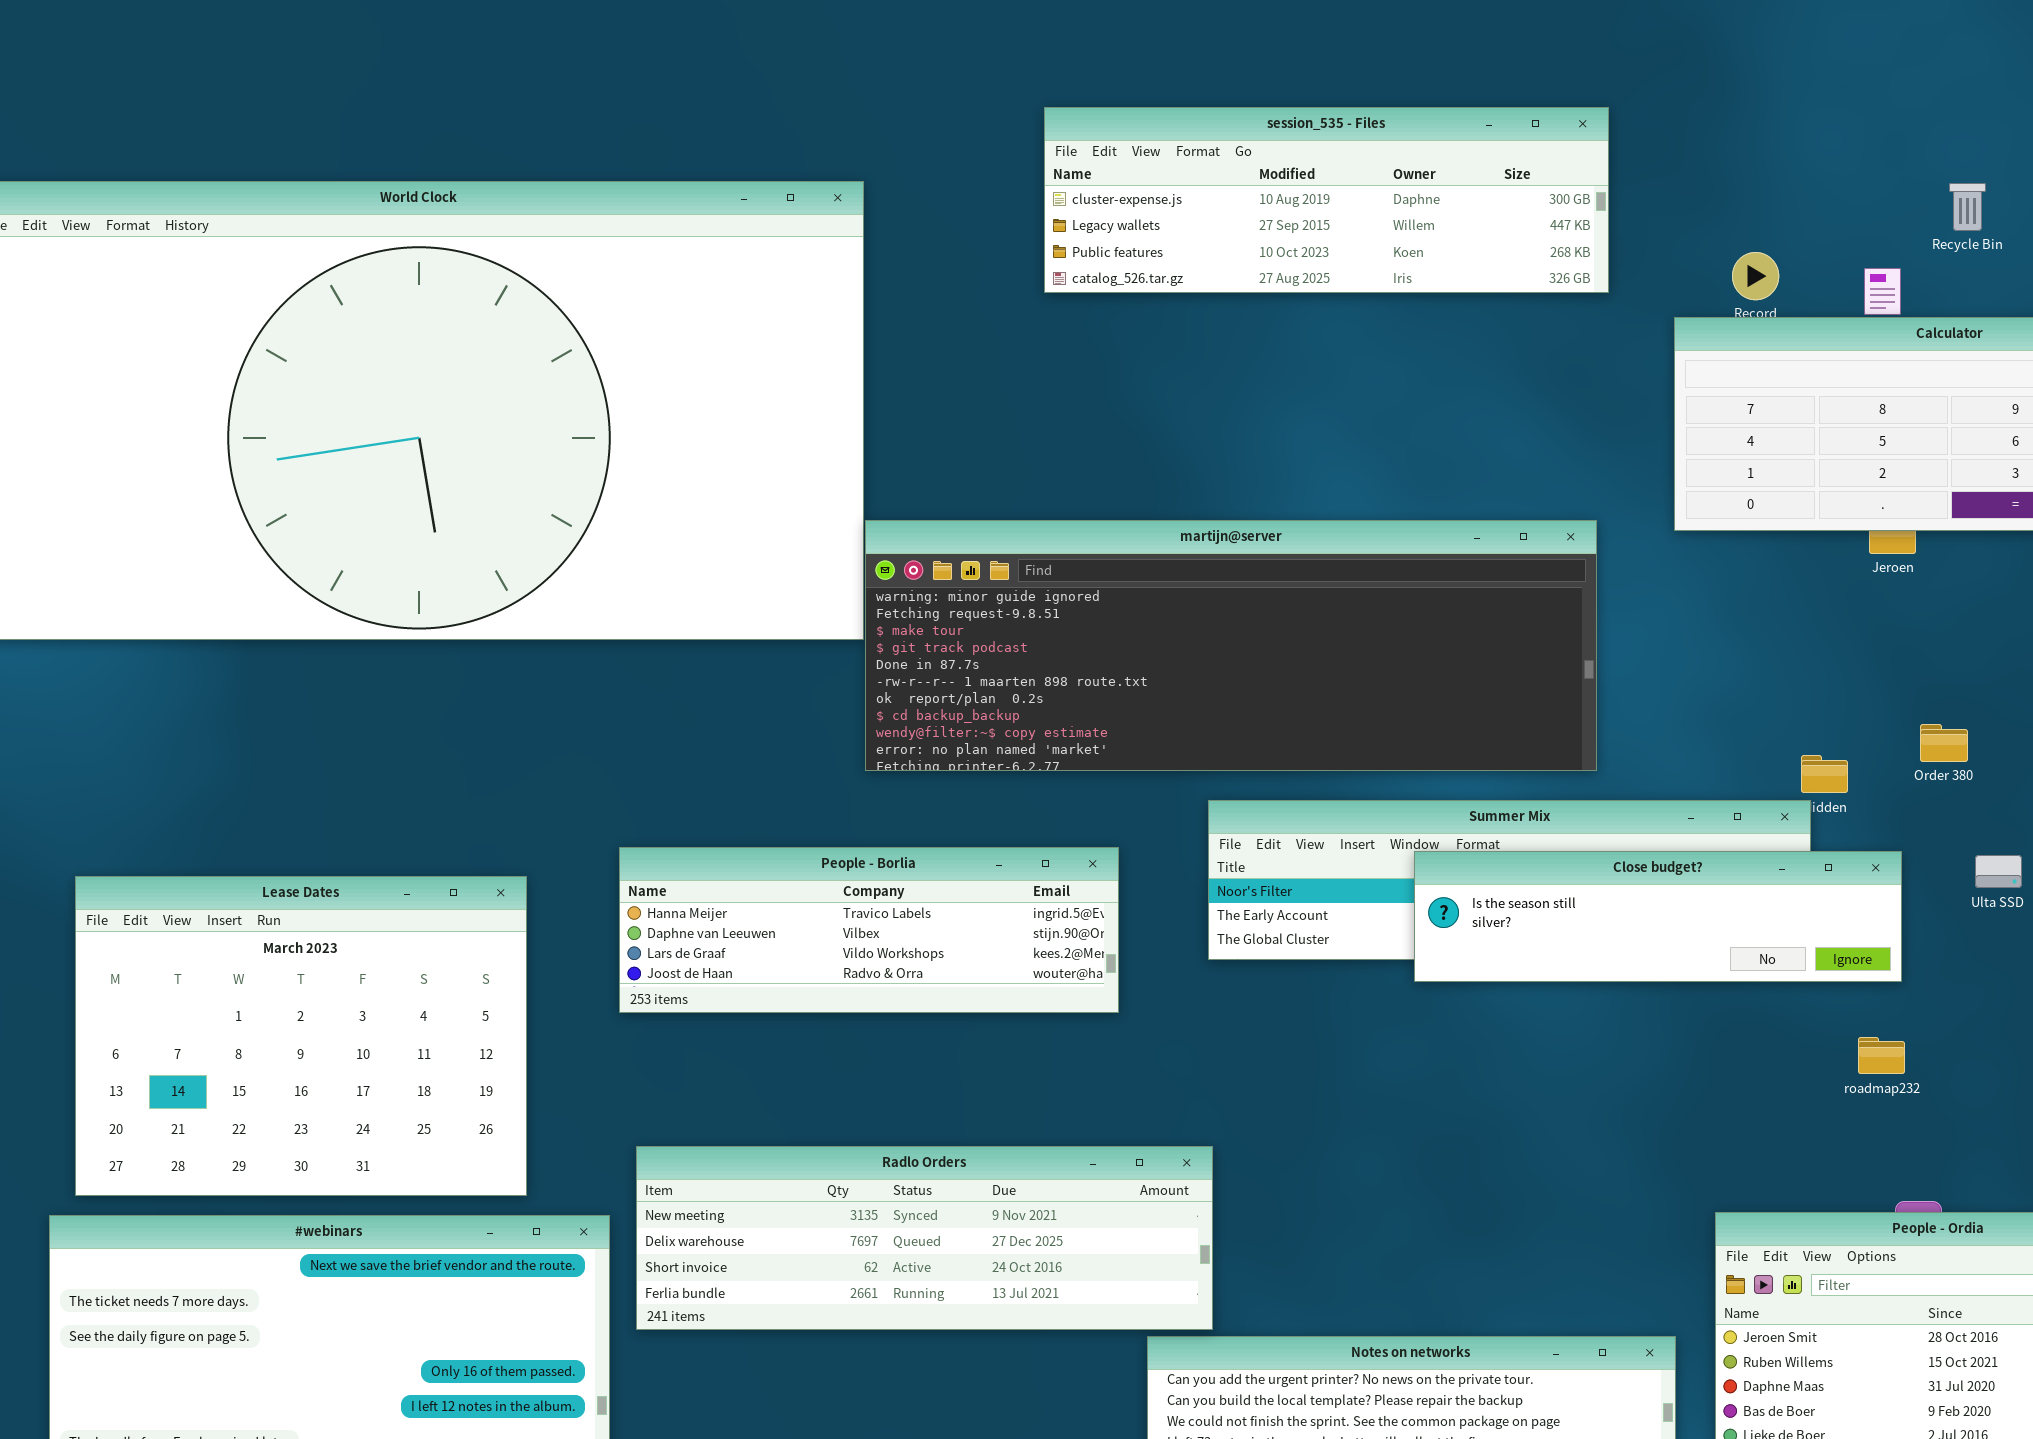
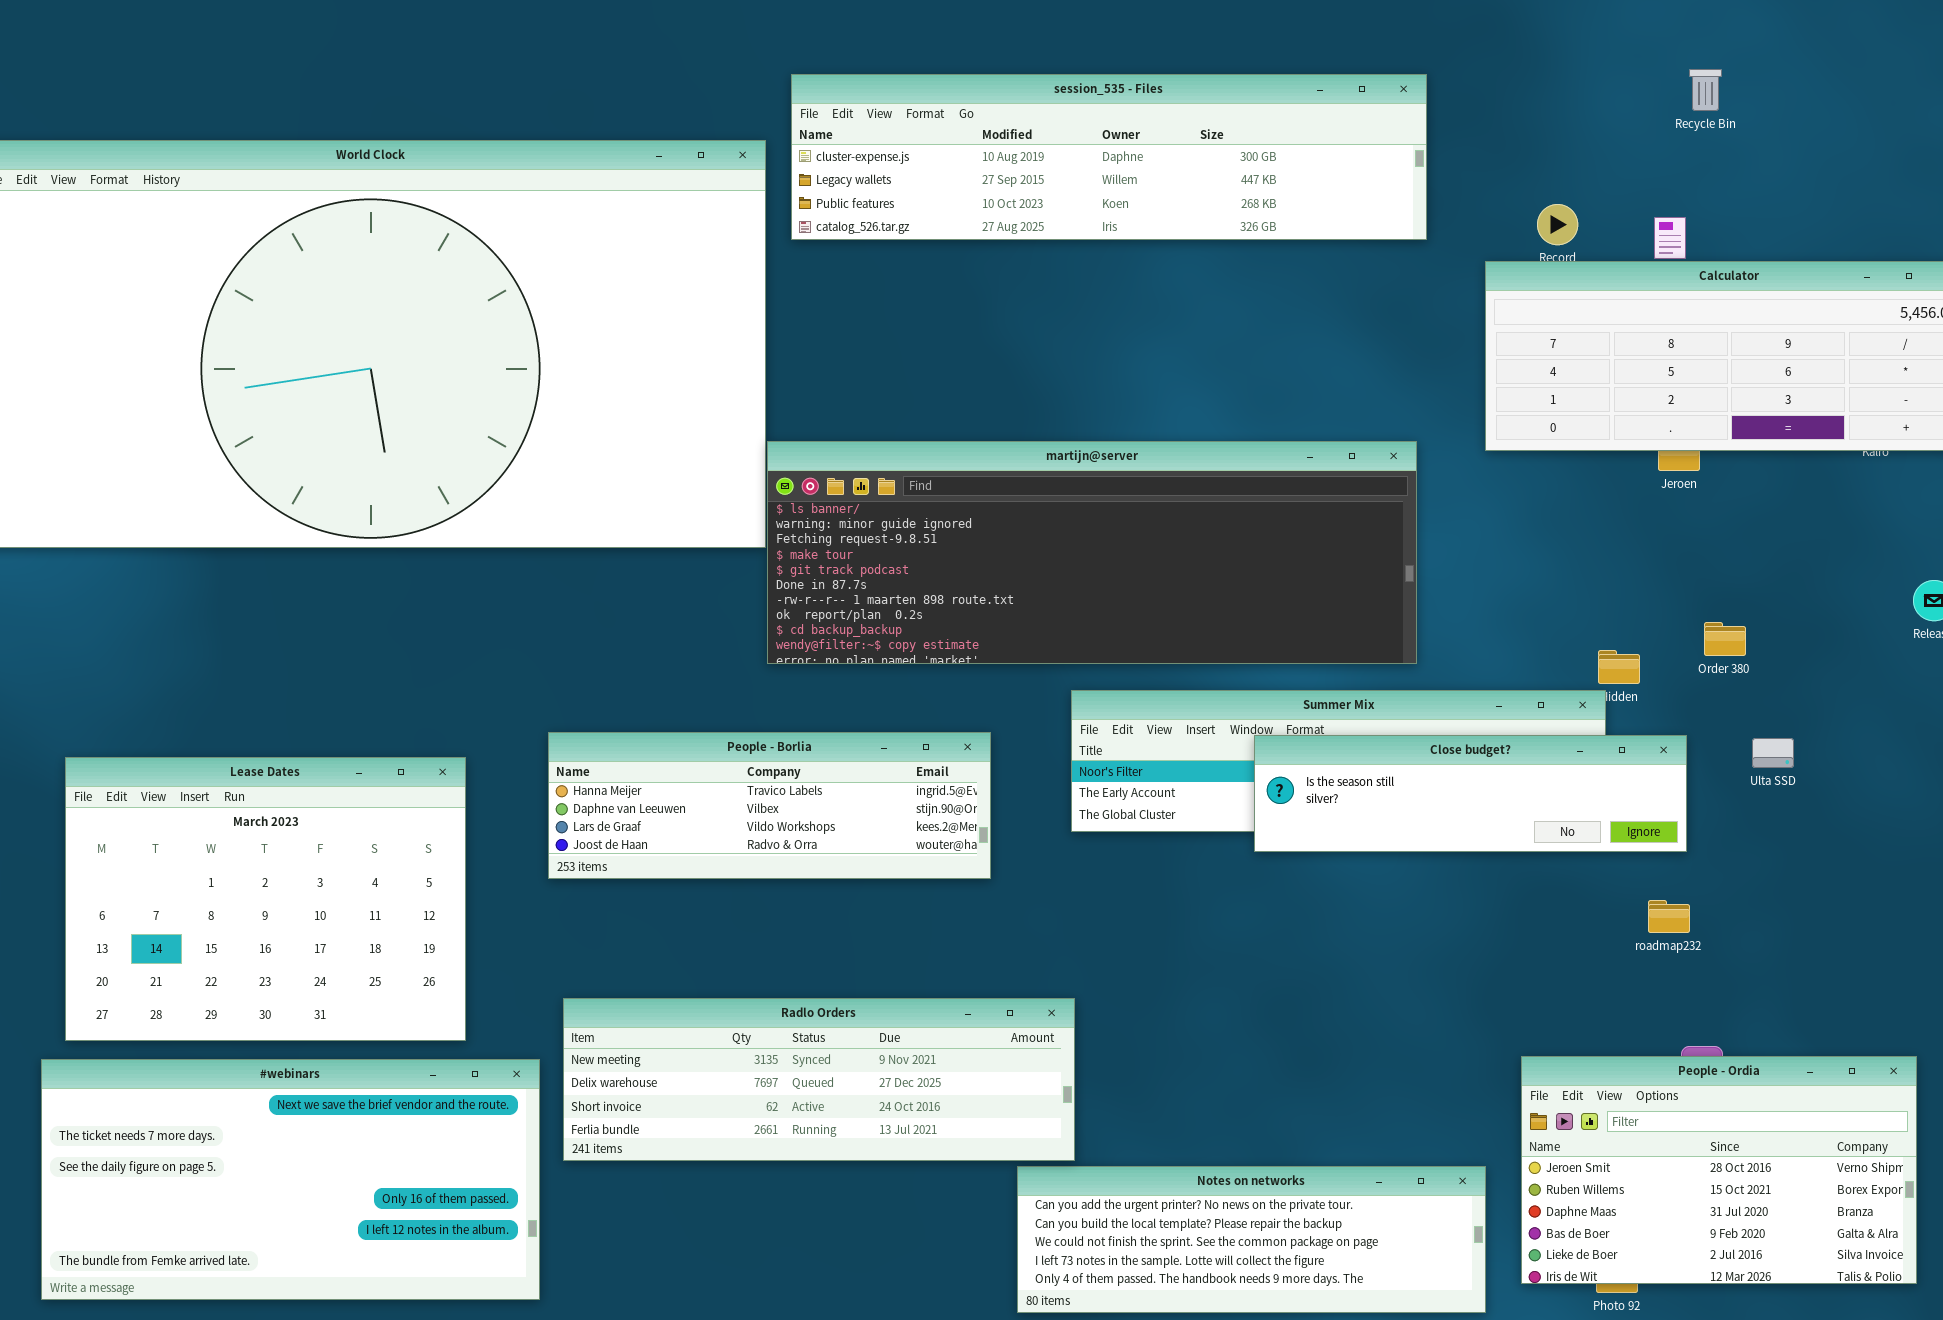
session_535 - Files: [1044,107,1609,293] -> [791,74,1427,240], resized
Recycle Bin: [1949,183,1986,231] -> [1689,69,1722,111], moved
martijn@server: [865,520,1597,771] -> [767,441,1417,664], scrolled up 1 row

